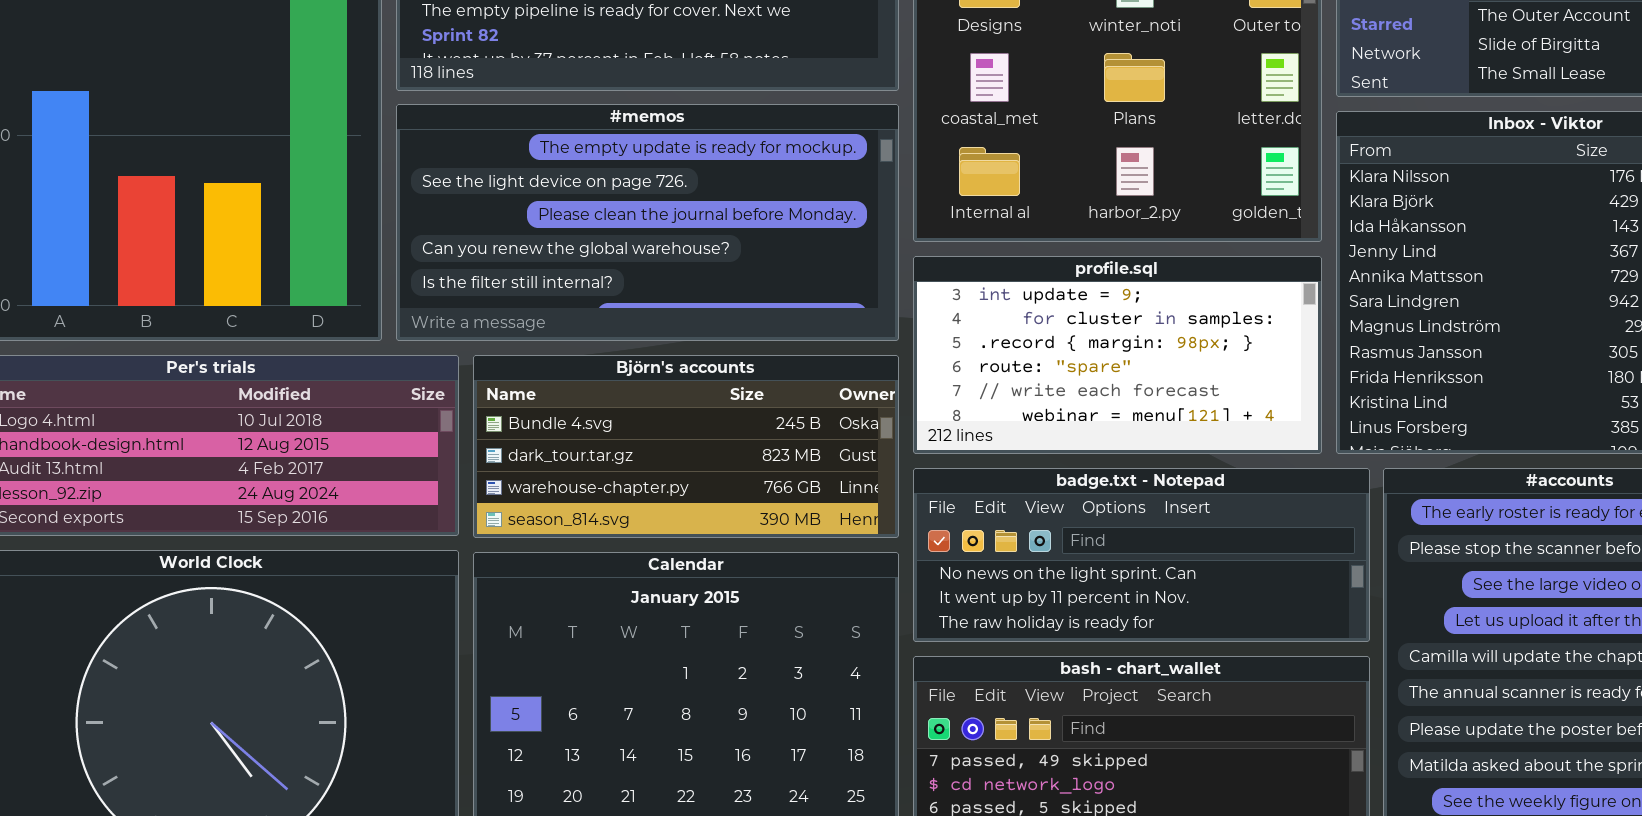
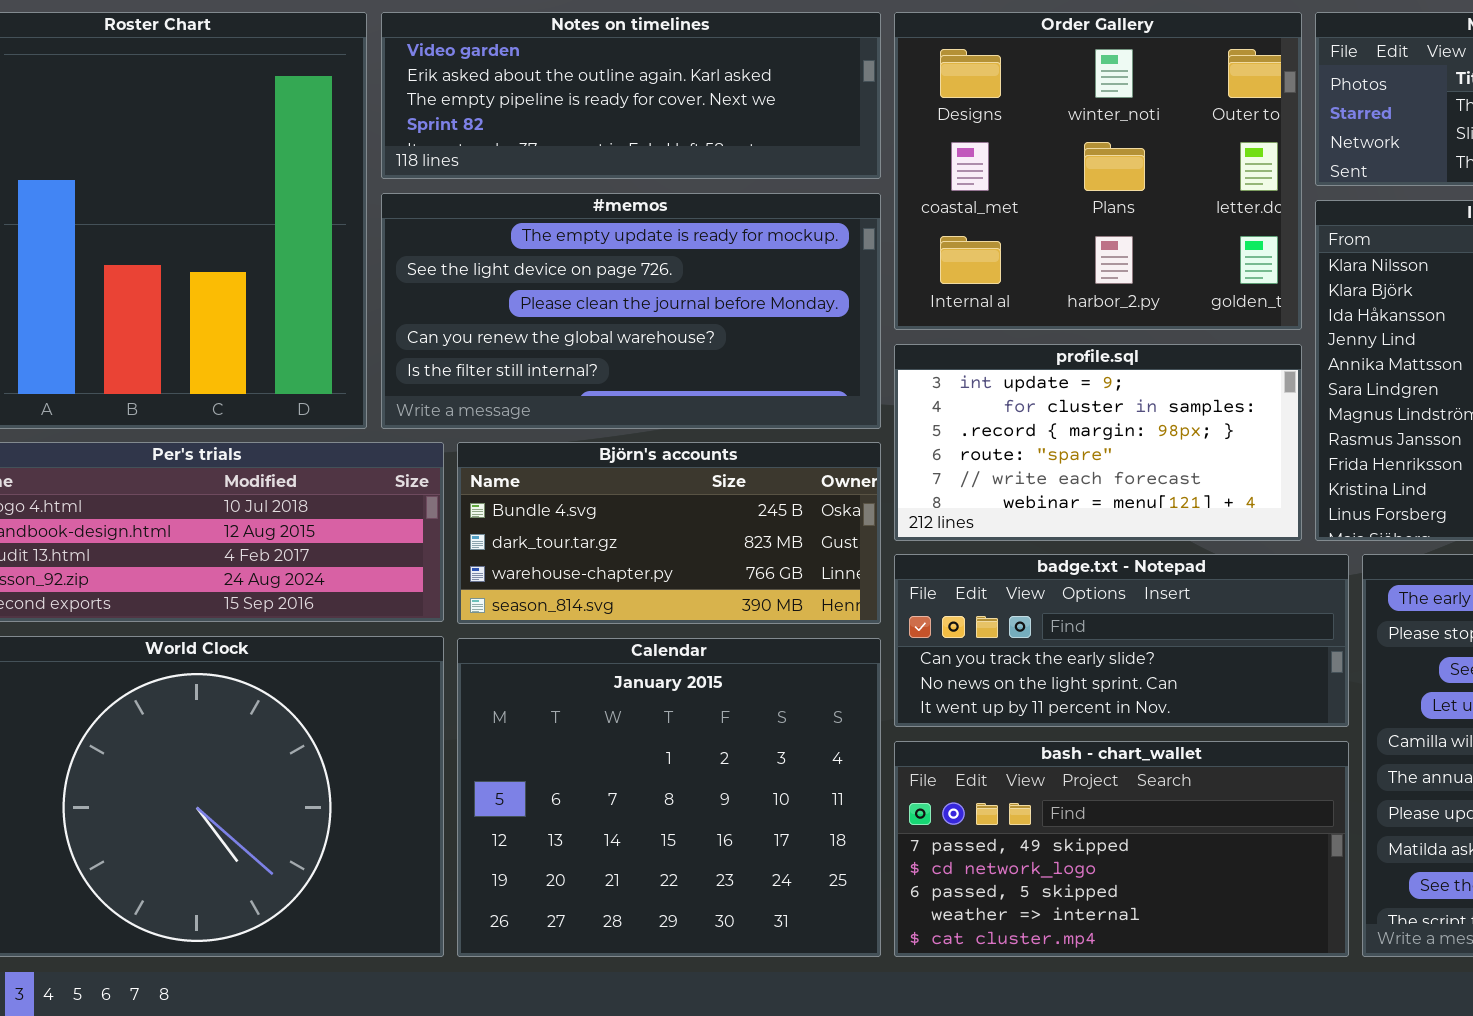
badge.txt - Notepad: [913,468,1370,642] -> [894,554,1349,727], scrolled up 1 row

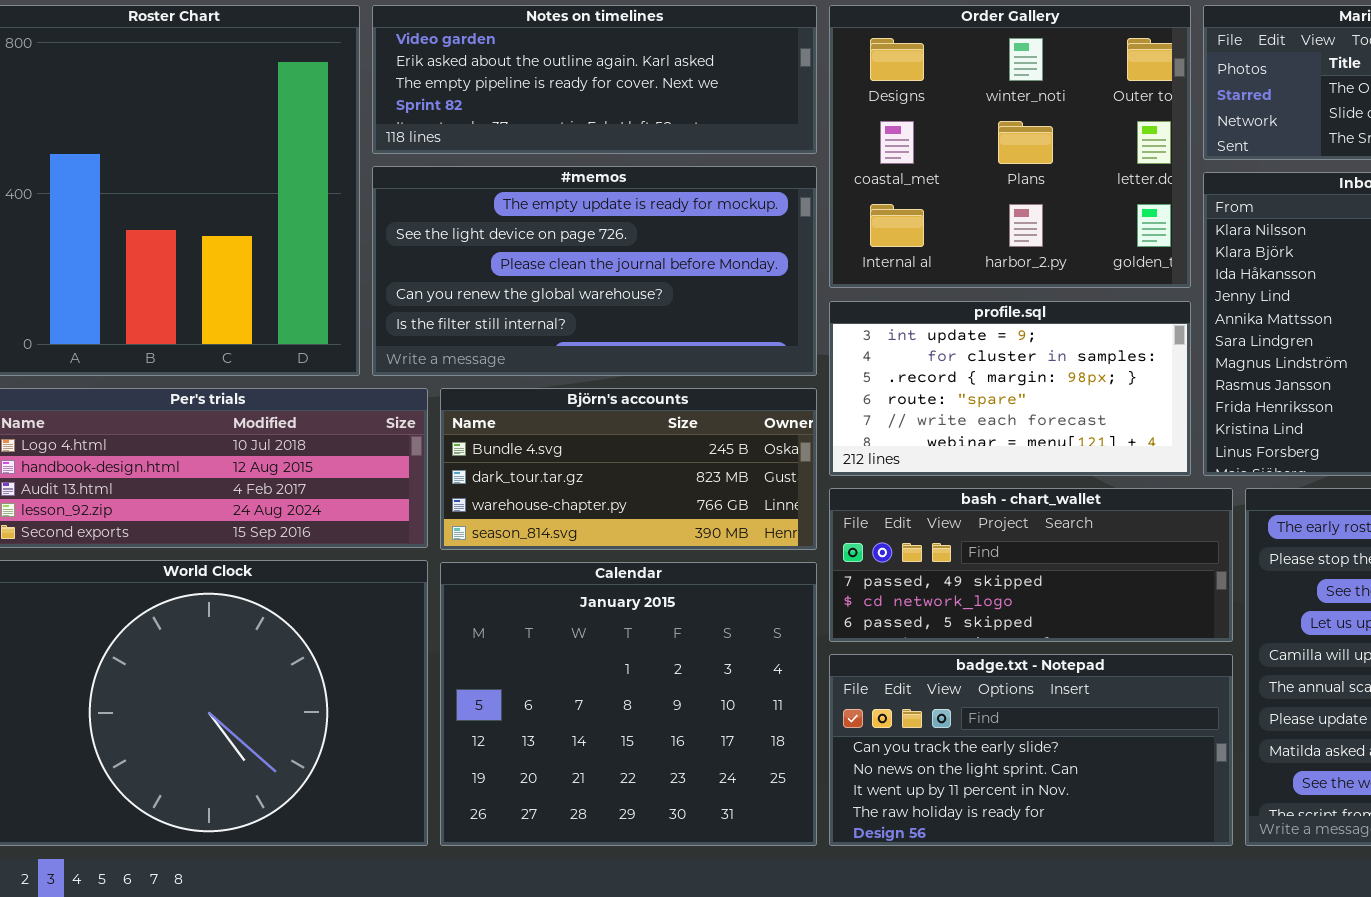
badge.txt - Notepad: [894,554,1349,727] -> [829,654,1233,846], moved, resized
bash - chart_wallet: [894,741,1349,957] -> [829,488,1233,642], moved, resized

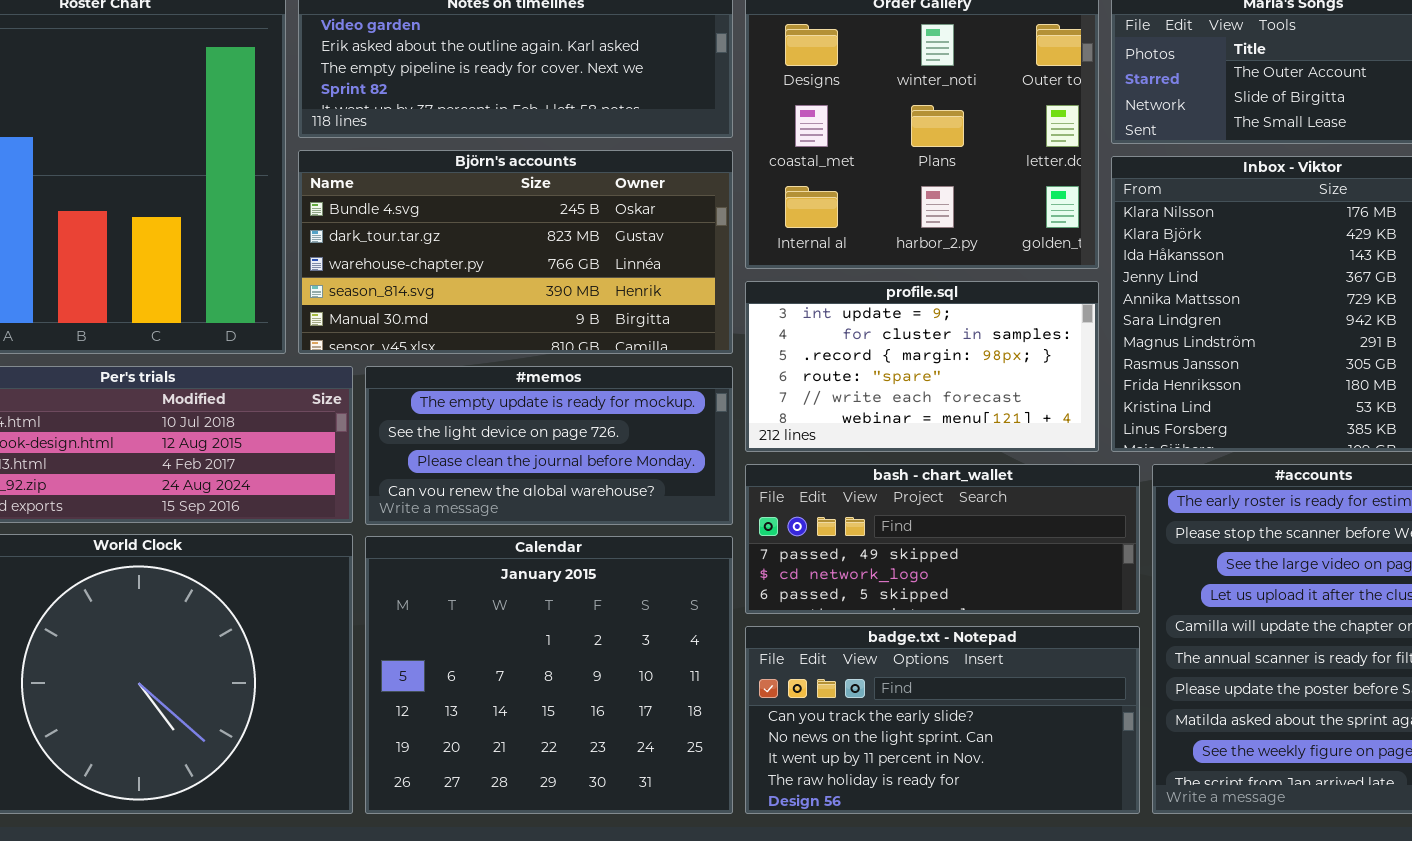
#memos: [372,166,817,376] -> [365,366,733,525], moved, resized
Björn's accounts: [440,388,817,550] -> [298,150,733,354], moved, resized

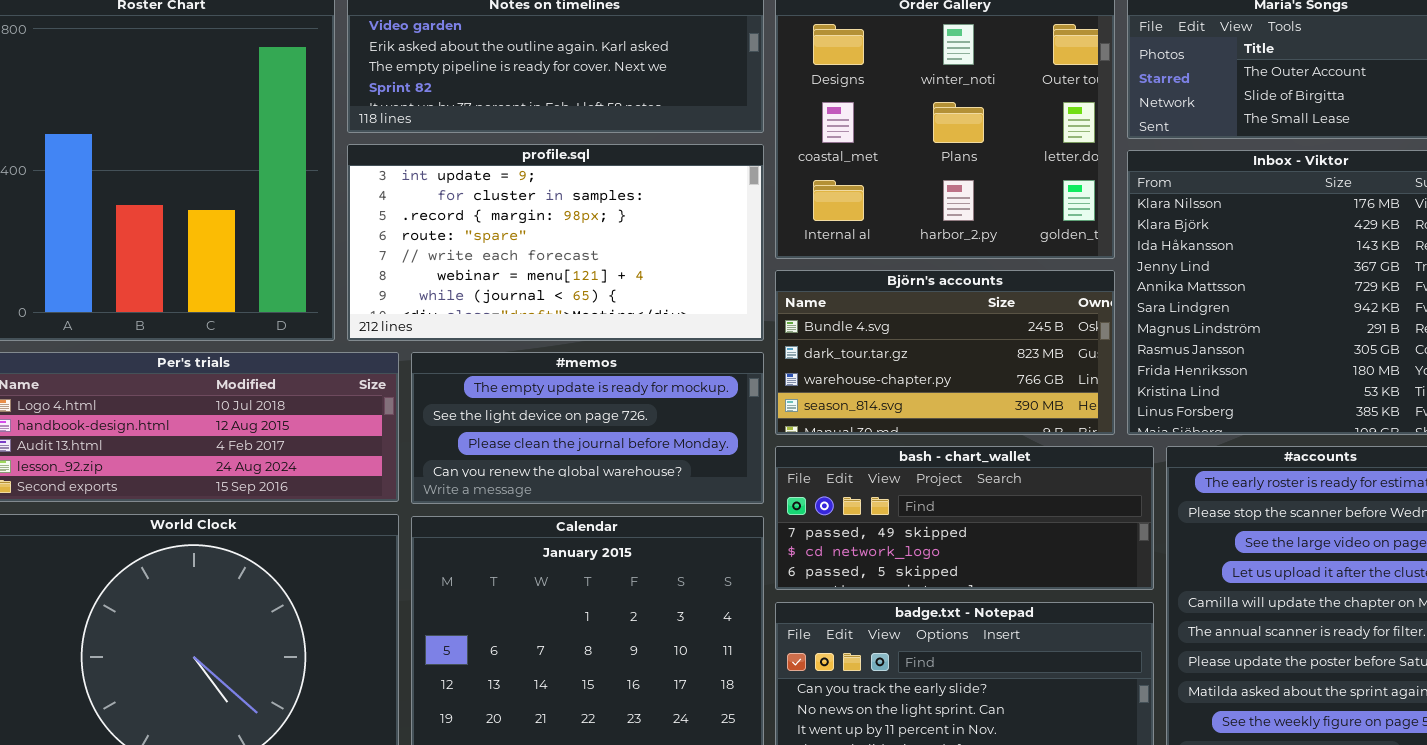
Björn's accounts: [298,150,733,354] -> [775,270,1115,435], moved, resized
profile.sql: [745,281,1099,452] -> [347,144,764,341], moved, resized

